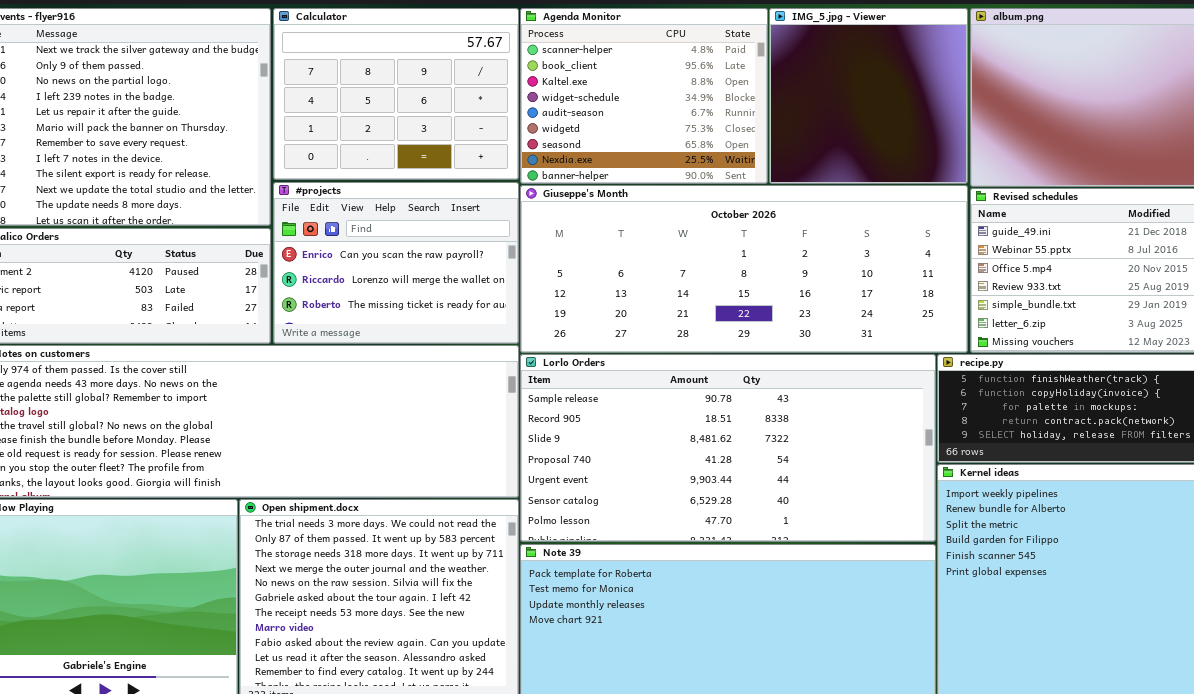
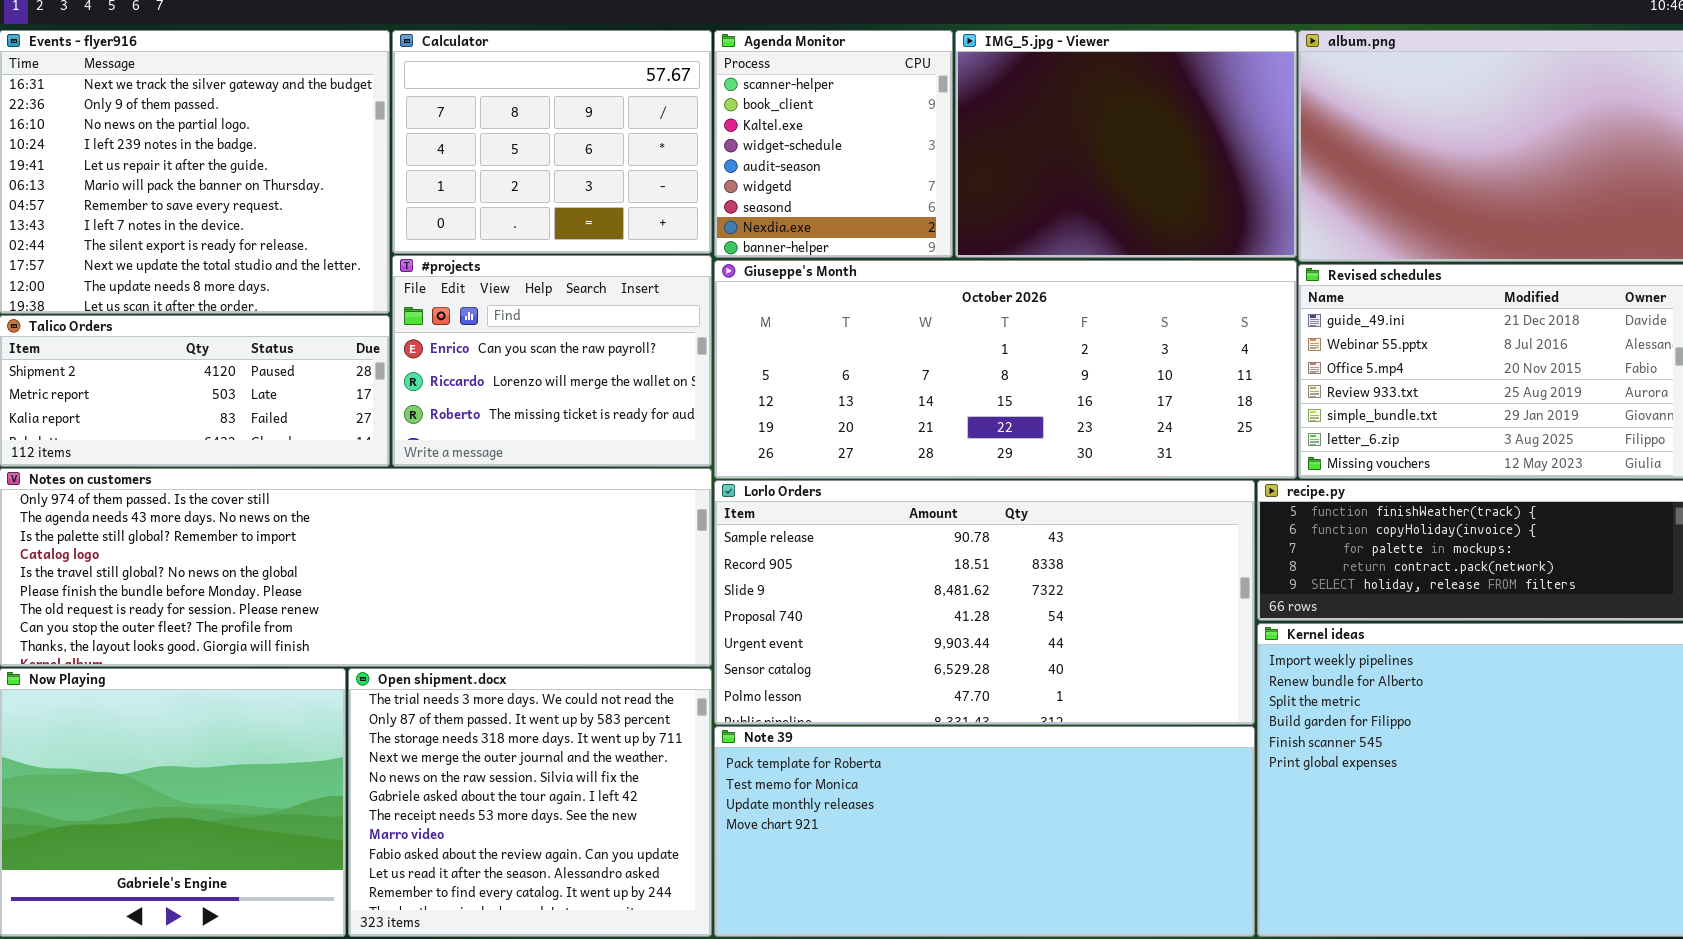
Agenda Monitor: [520,8,768,184] -> [714,30,953,258], resized
IMG_5.jpg - Viewer: [769,8,968,184] -> [955,30,1297,258], resized

